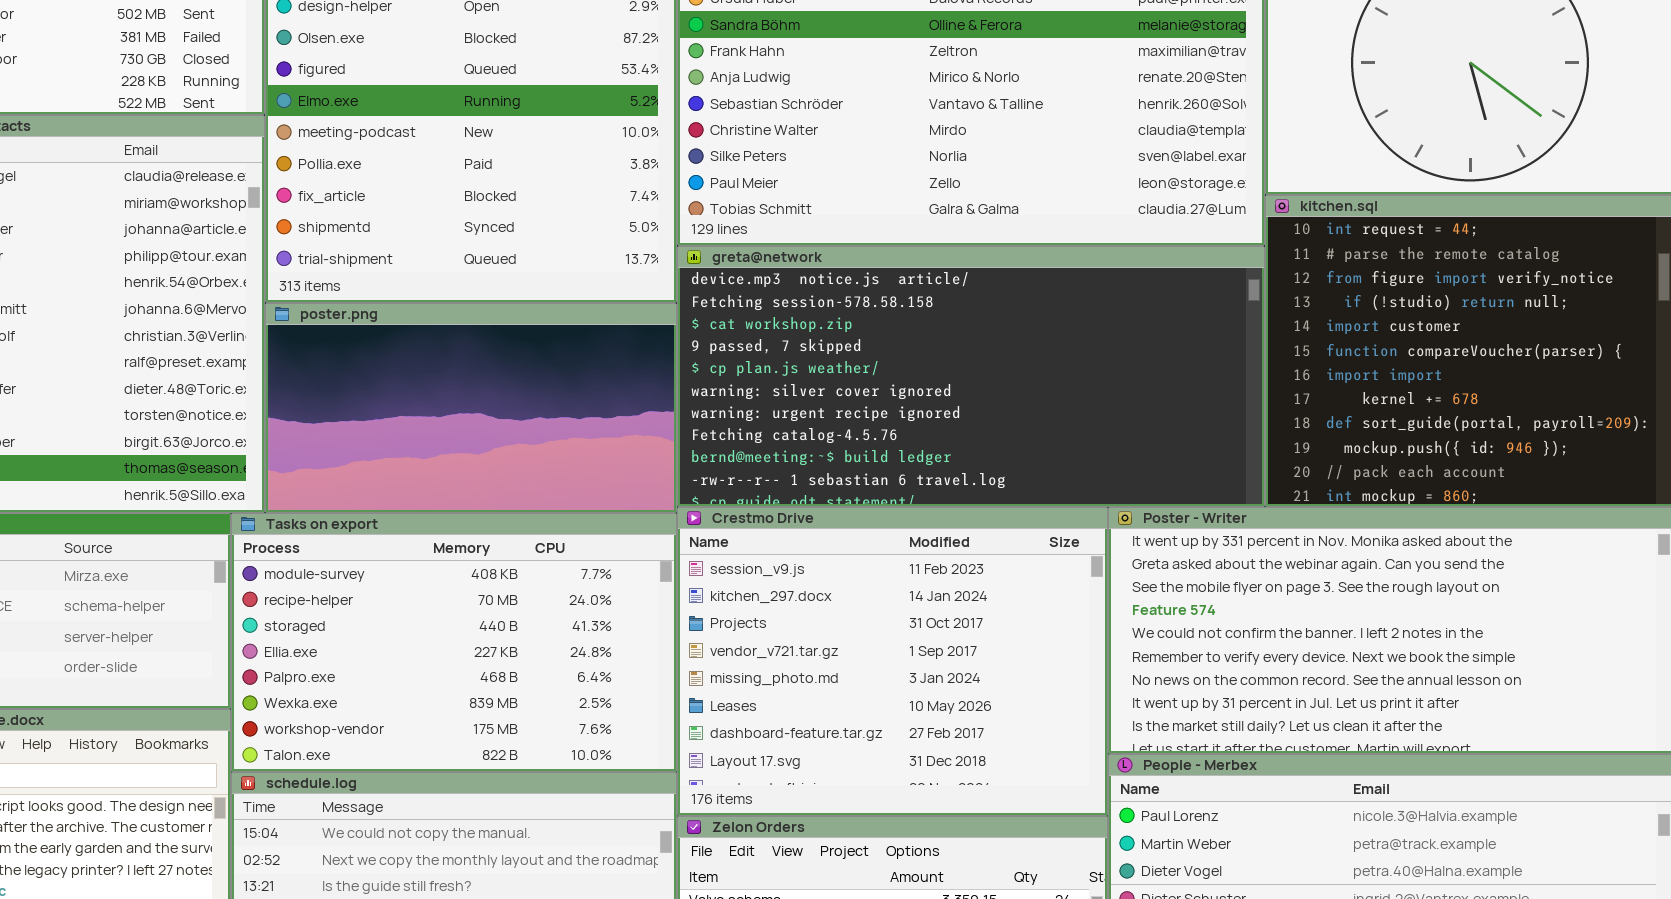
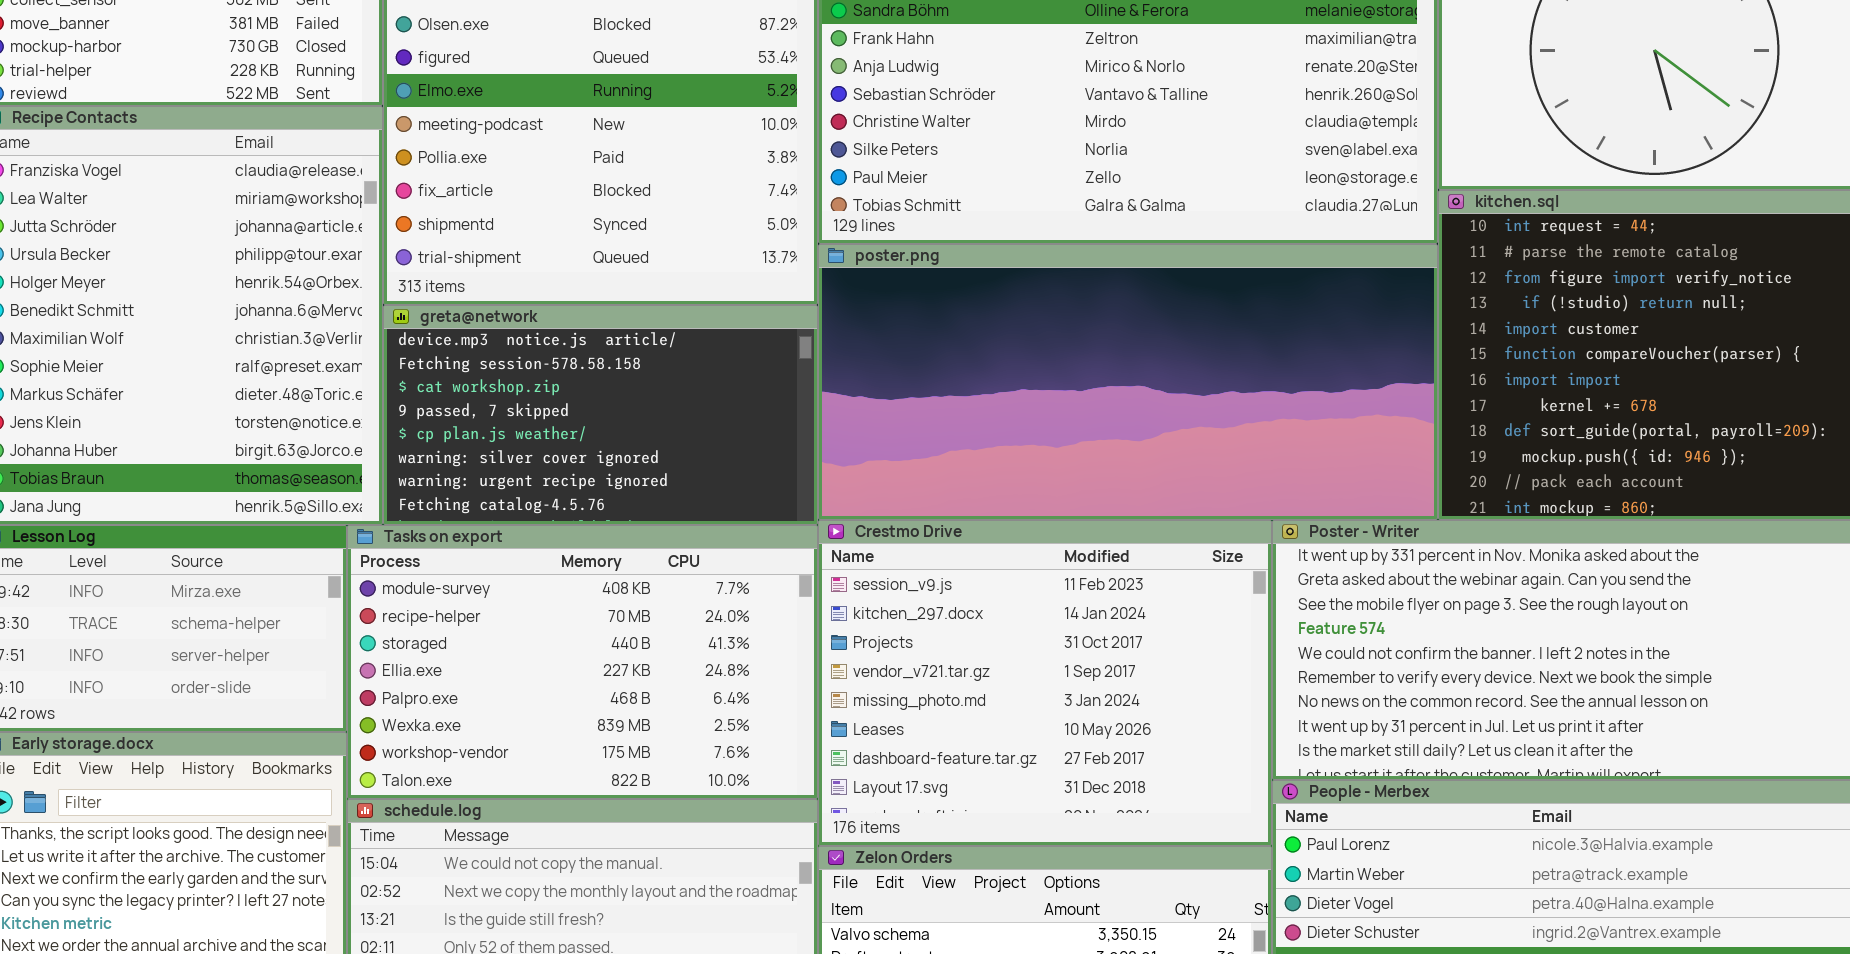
greta@network: [677,246,1265,507] -> [383,305,818,525], moved, resized
poster.png: [265,303,677,513] -> [818,244,1438,520], moved, resized

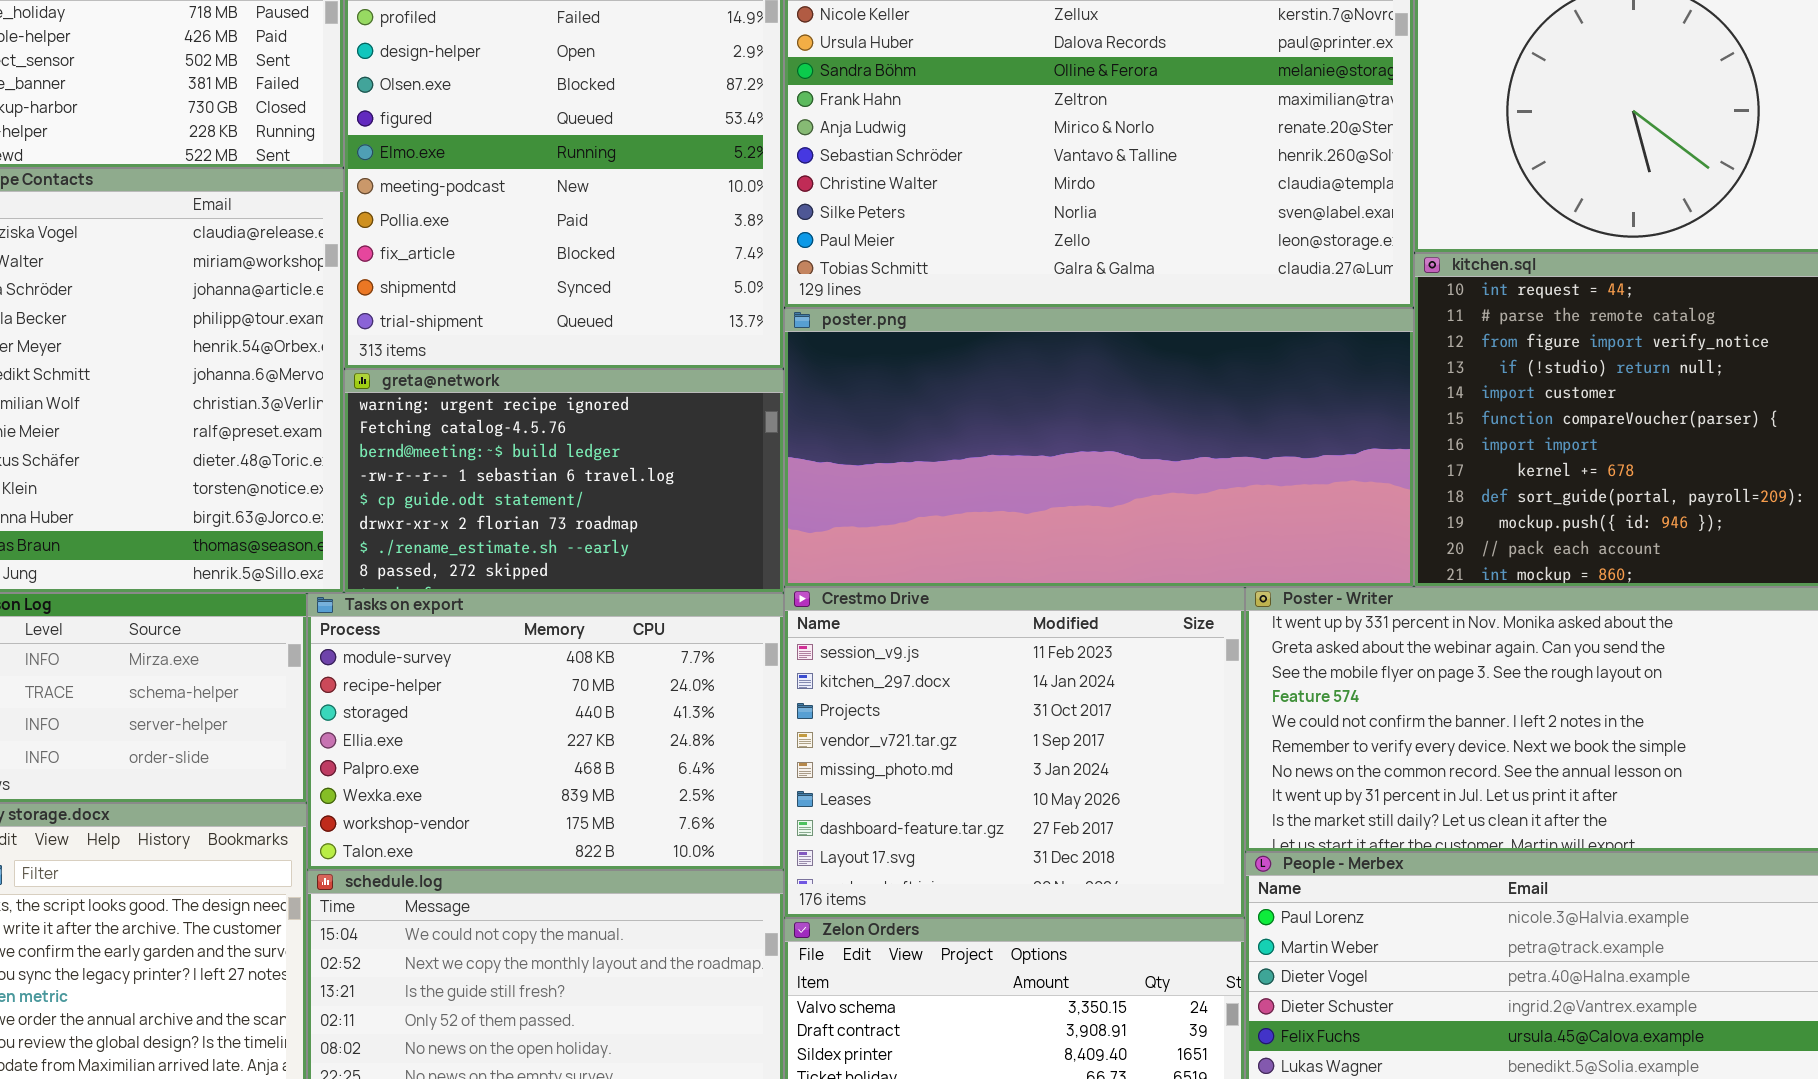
greta@network: [383,305,818,525] -> [344,369,784,593], scrolled down 6 rows

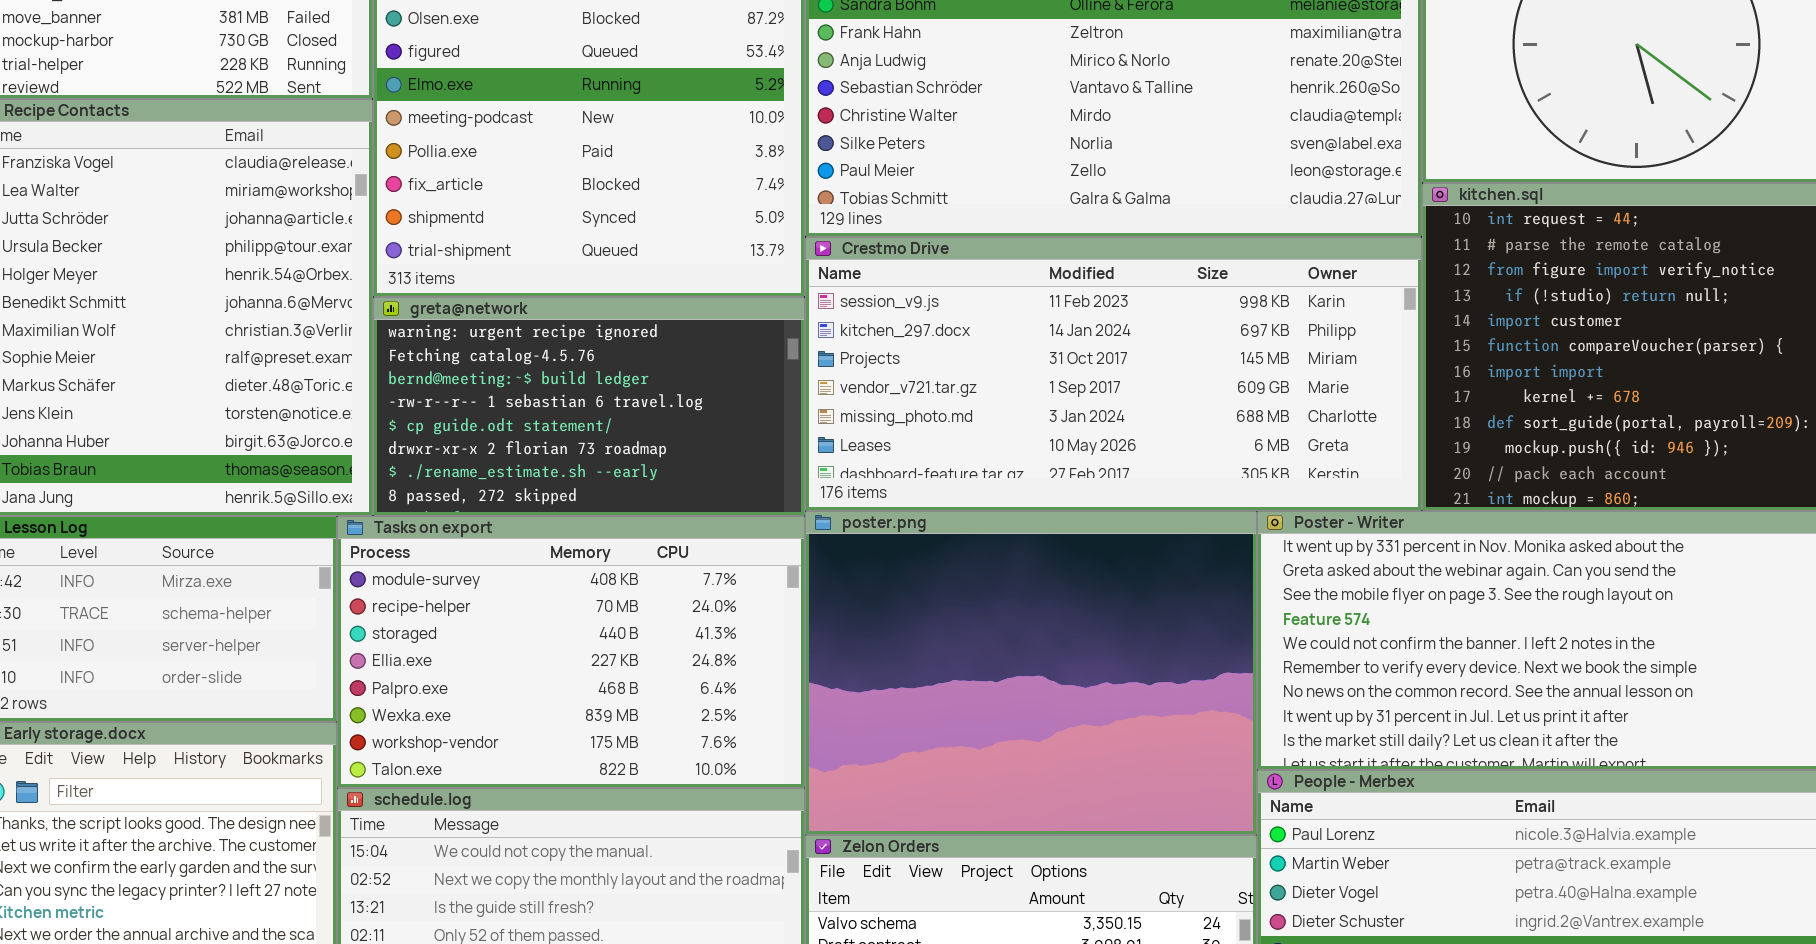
poster.png: [784,308,1414,587] -> [805,511,1257,835], moved, resized
Crestmo Drive: [784,587,1245,918] -> [805,237,1422,511], moved, resized

